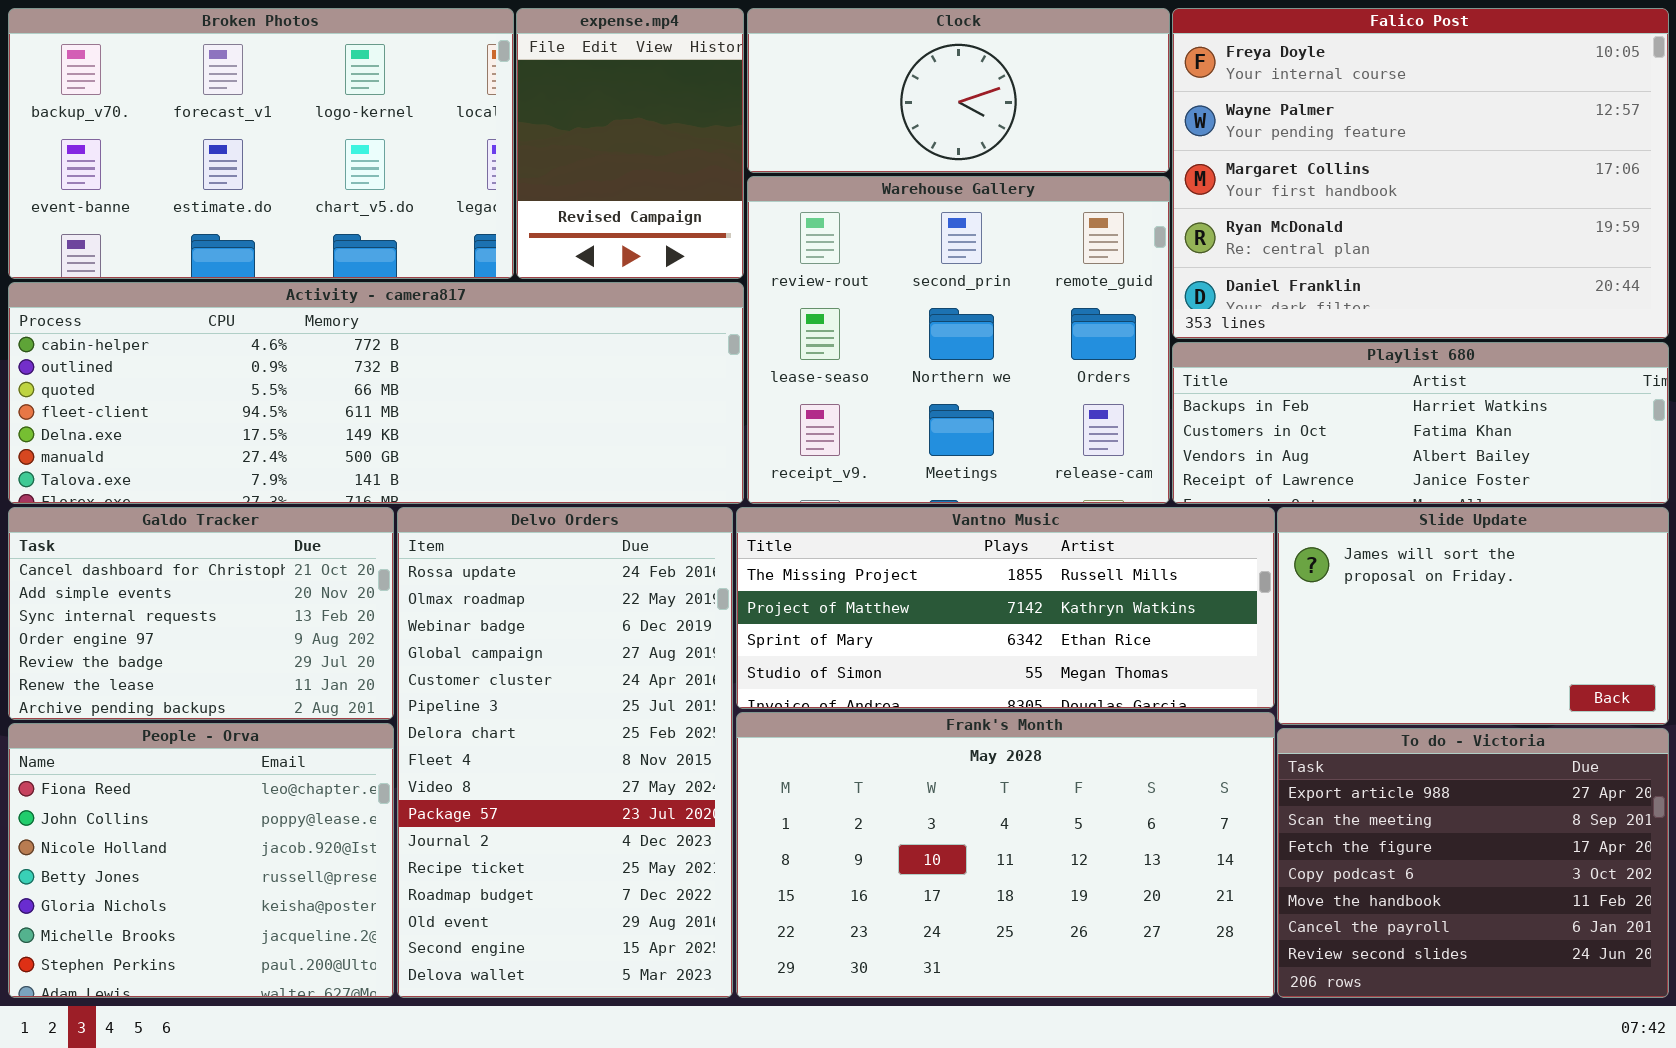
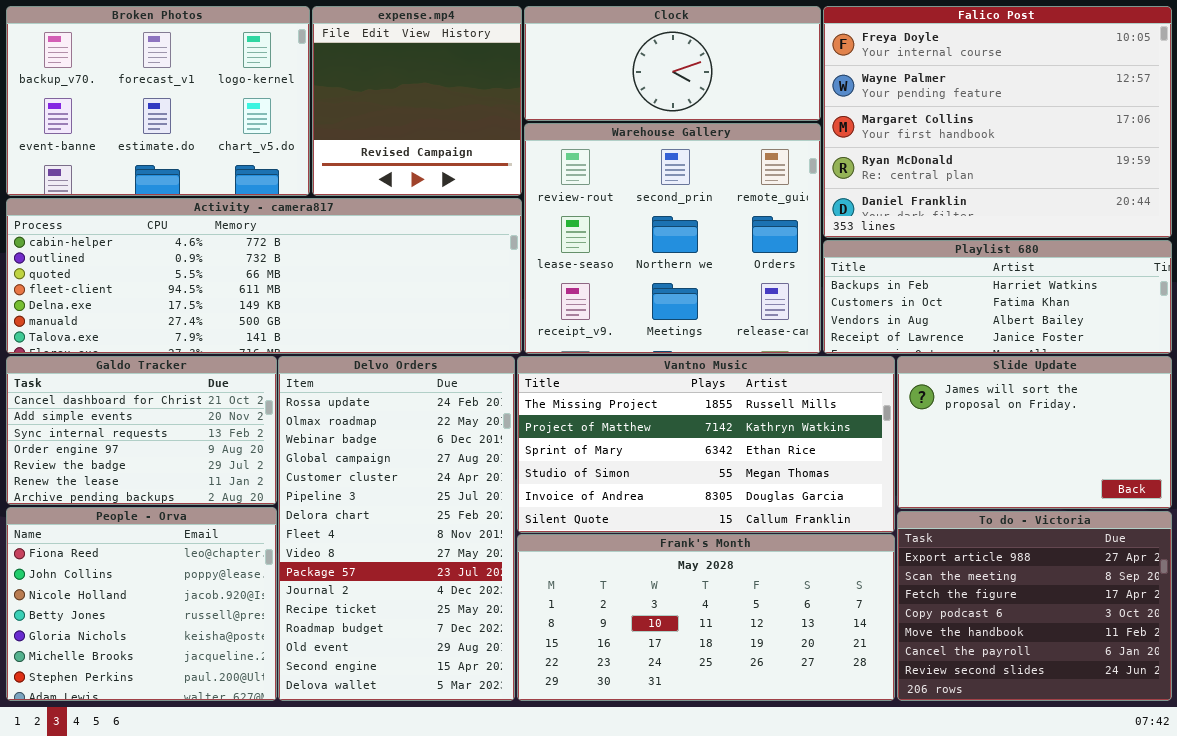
Broken Photos: [8,8,514,279] -> [6,6,310,196], resized
expense.mp4: [516,8,744,279] -> [312,6,522,196], resized
Vantno Music: [736,507,1275,709] -> [517,356,895,533], resized
Frank's Month: [736,712,1275,998] -> [517,534,895,701], resized

